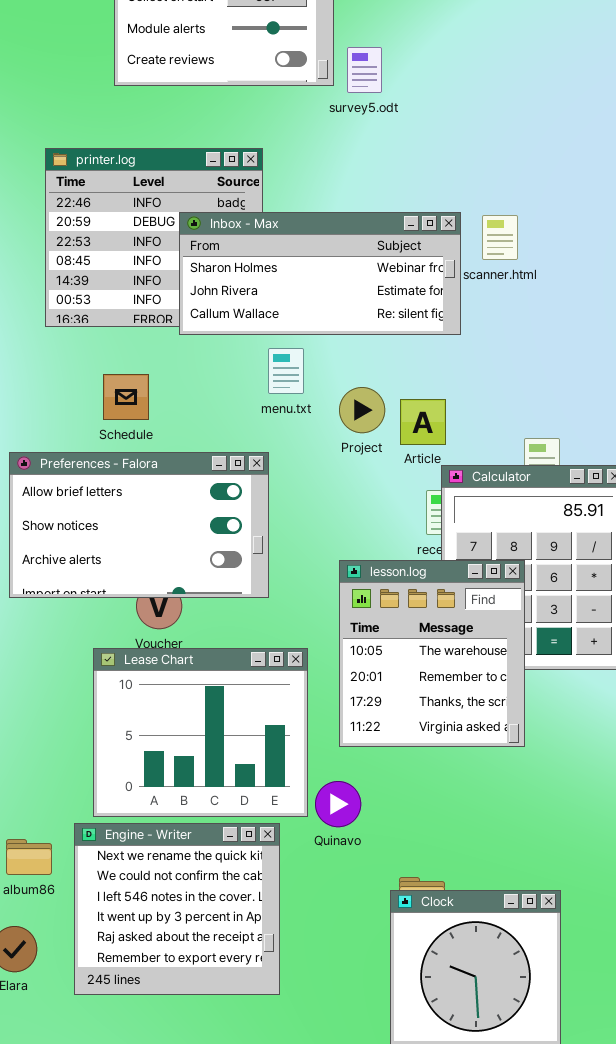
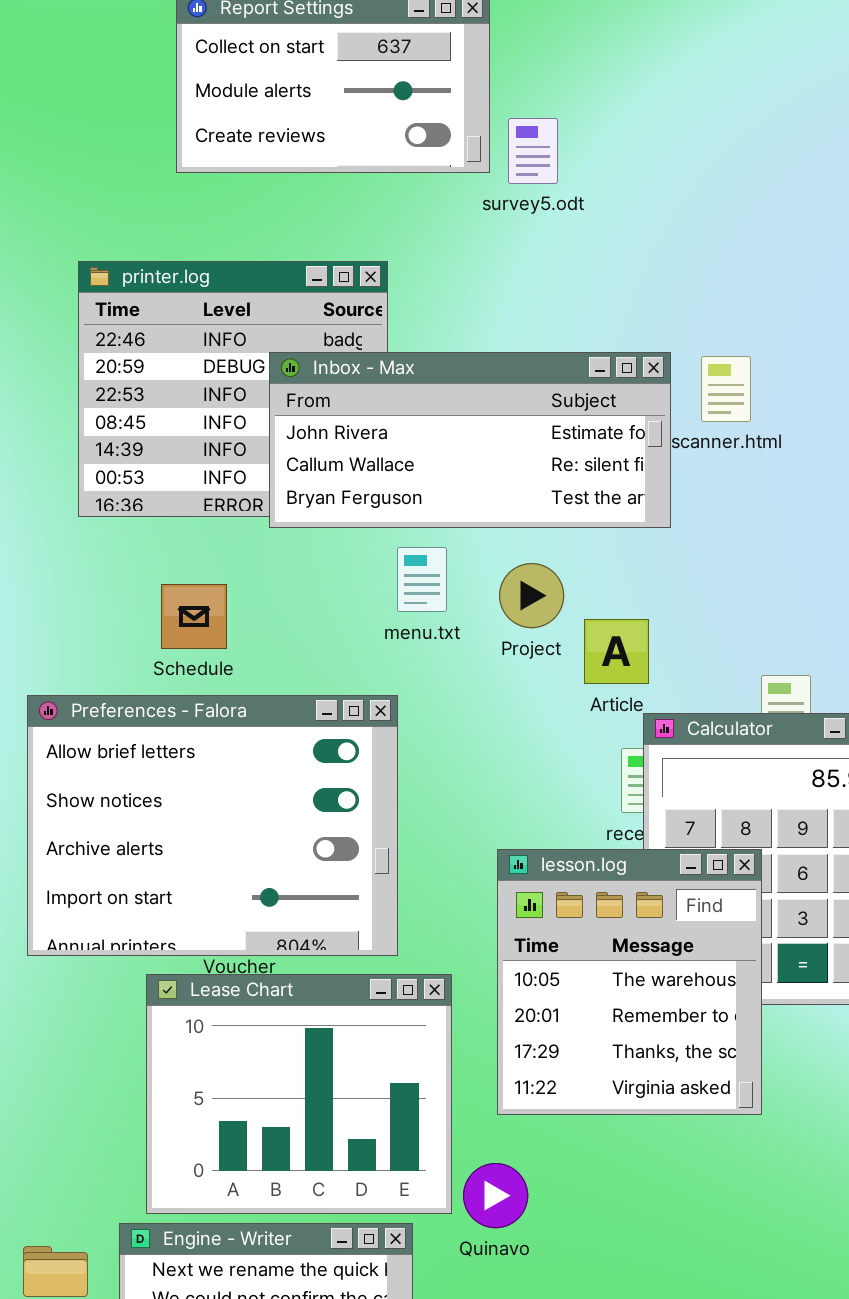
Inbox - Max: [179,212,461,335] -> [269,352,671,528], scrolled down 1 row
Project: [339,387,385,433] -> [499,563,564,628], moved
Preferences - Falora: [9,452,269,598] -> [27,695,398,956], resized

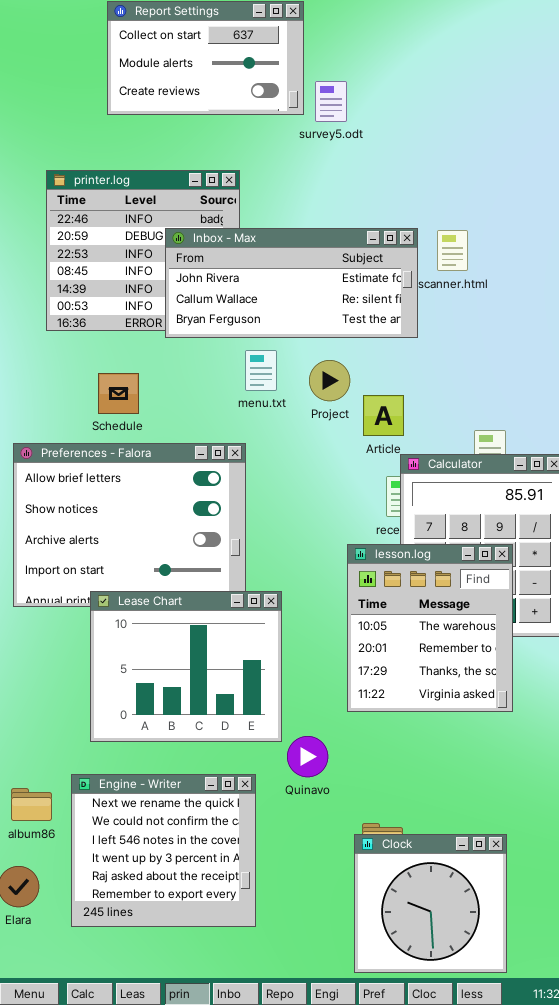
lesson.log: [497,849,762,1115] -> [347,544,513,712], moved
Lease Chart: [146,974,452,1214] -> [90,591,282,742], moved

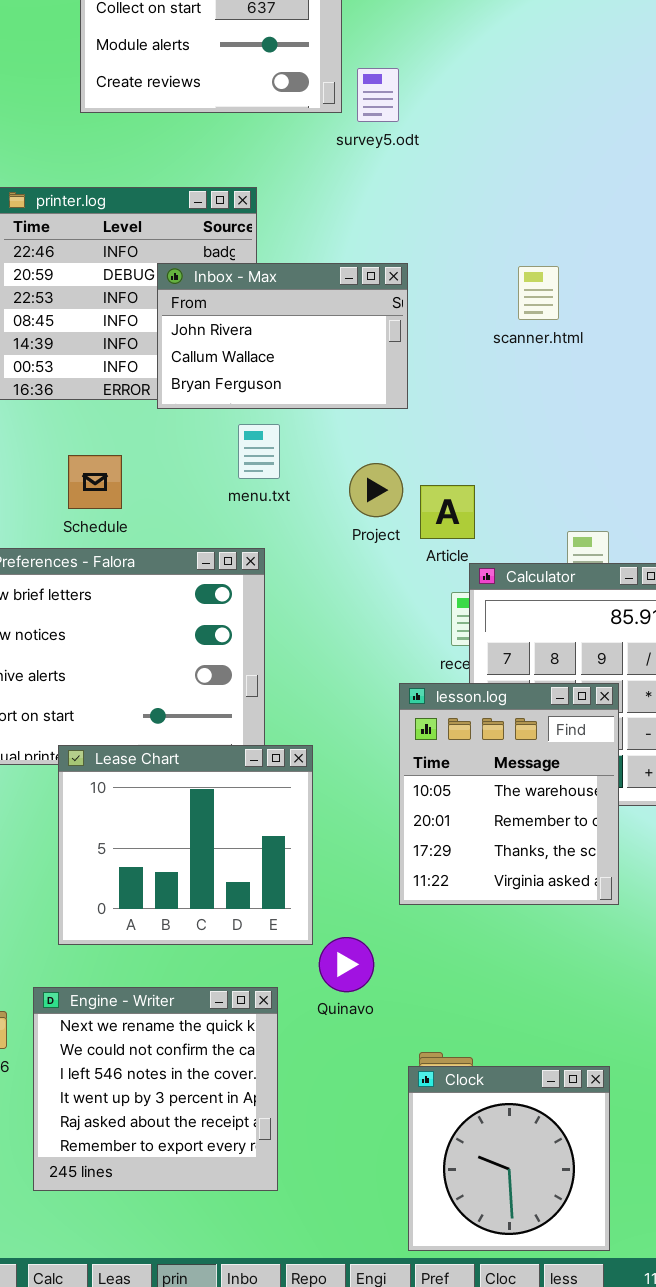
Inbox - Max: [165,228,418,338] -> [157,263,408,409], resized
menu.txt: [245,350,277,391] -> [238,424,280,479], moved
Project: [309,360,350,401] -> [349,463,403,517], moved

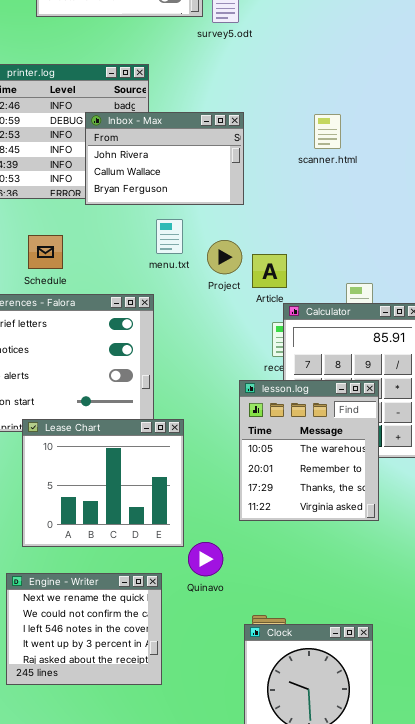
menu.txt: [238,424,280,479] -> [156,219,183,254], moved
Engine - Writer: [33,987,278,1191] -> [6,573,162,685], resized

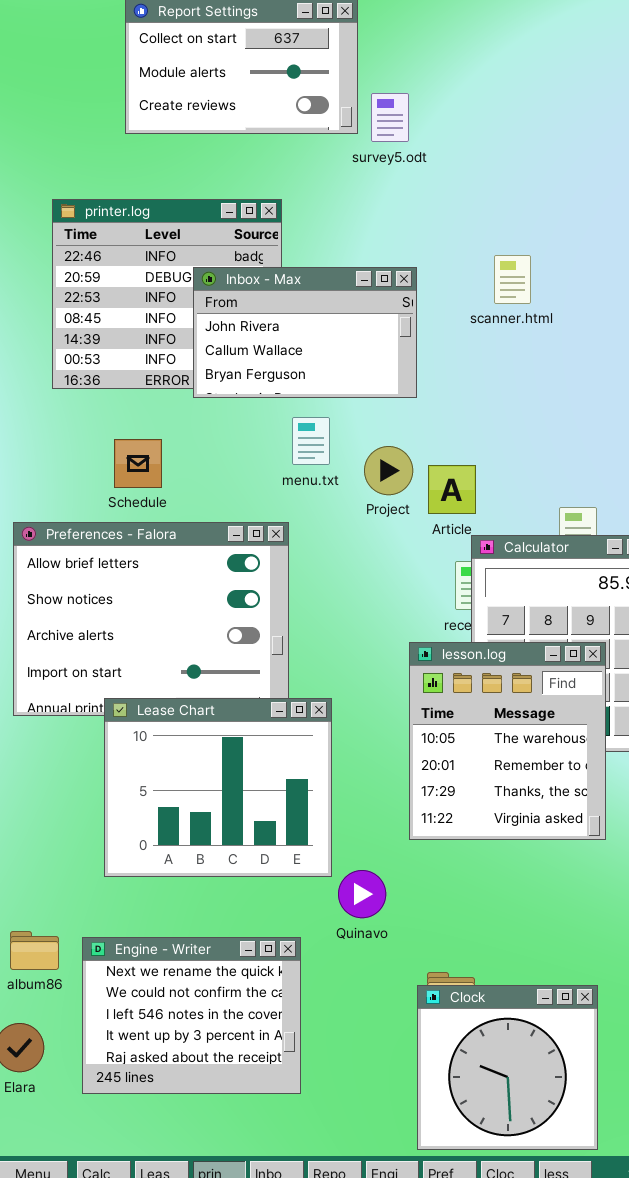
scanner.html: [314,114,341,149] -> [494,255,531,304], moved
Engine - Writer: [6,573,162,685] -> [82,937,301,1094], moved

